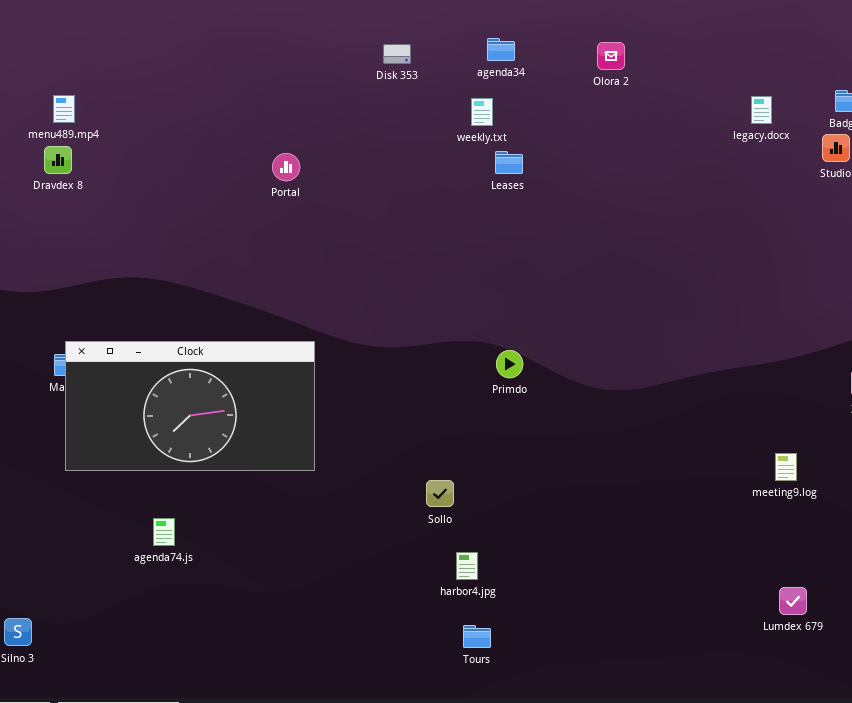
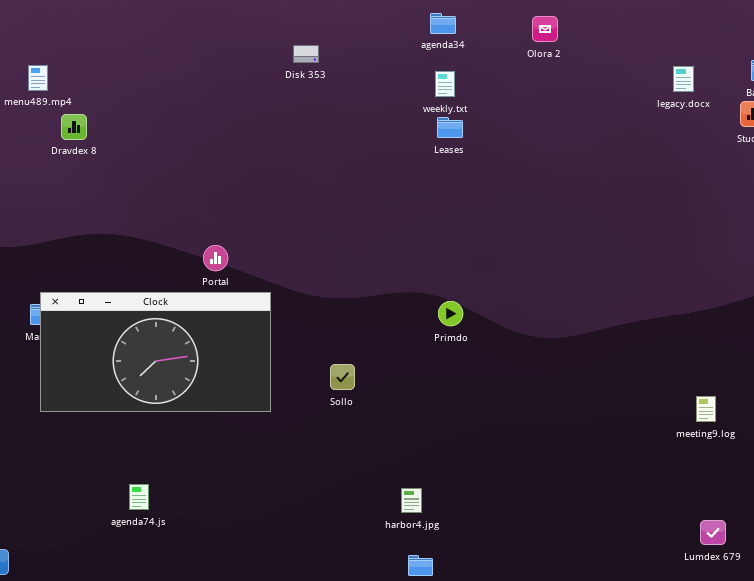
Disk 353: [383,44,411,64] -> [293,45,319,63], moved
weekly.txt: [471,98,493,126] -> [435,71,455,97], moved
Dravdex 8: [44,146,72,174] -> [61,114,87,140], moved
Portal: [272,153,300,181] -> [203,245,228,271], moved
Sollo: [426,480,454,507] -> [330,364,355,390], moved
agenda74.js: [153,518,175,546] -> [129,484,149,510], moved

